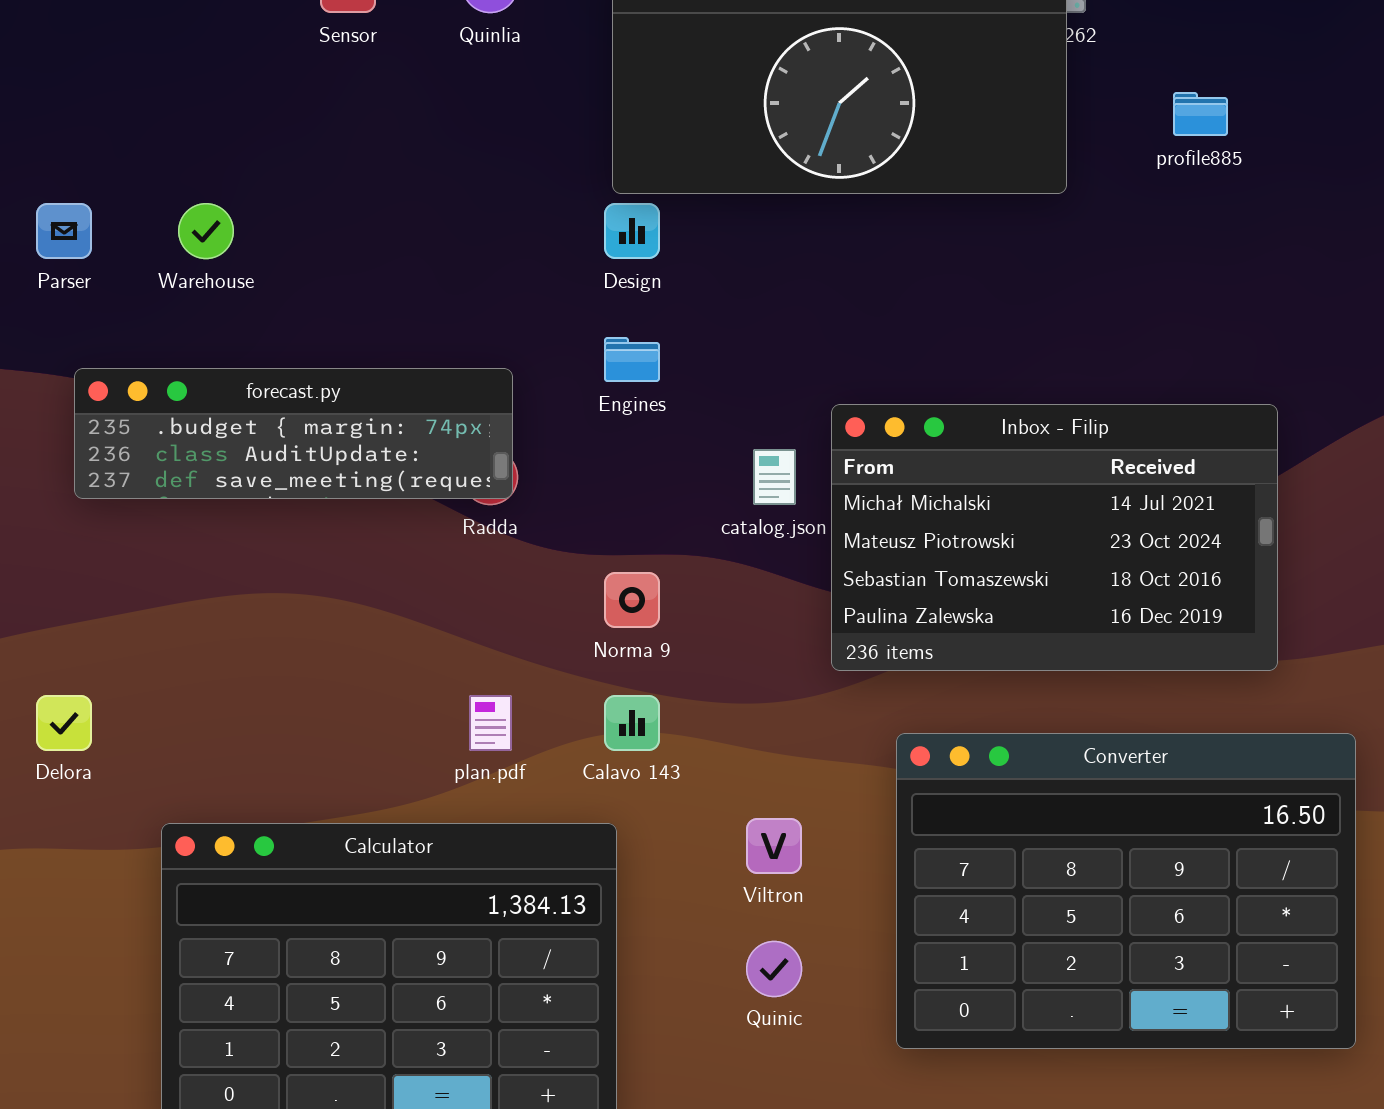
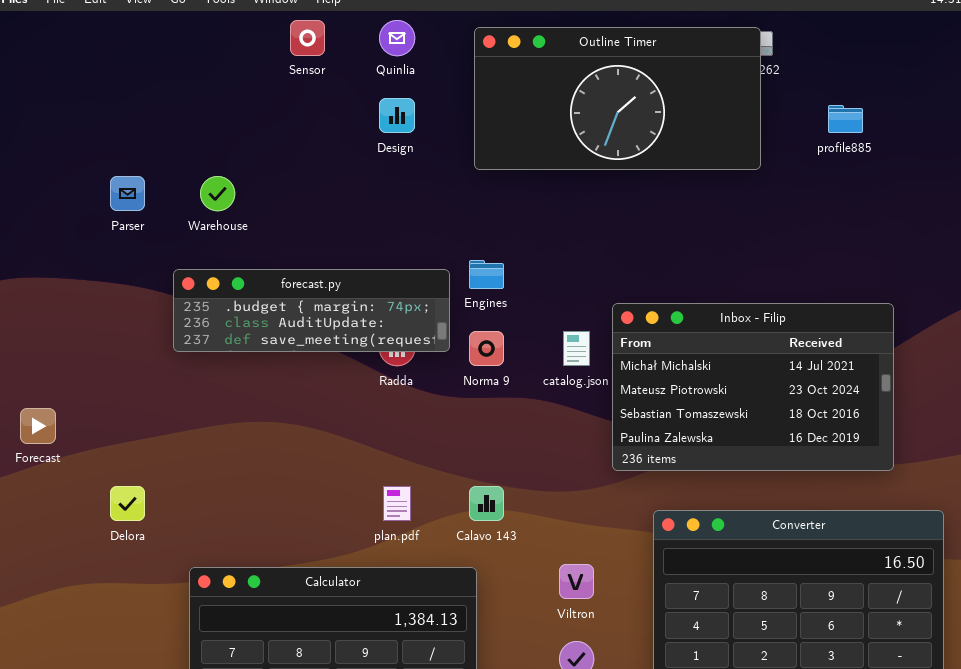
Design: [604,203,660,259] -> [379,98,415,133], moved
forecast.py: [74,368,513,499] -> [173,269,450,352], moved
Norma 9: [604,572,660,628] -> [469,331,504,366], moved

